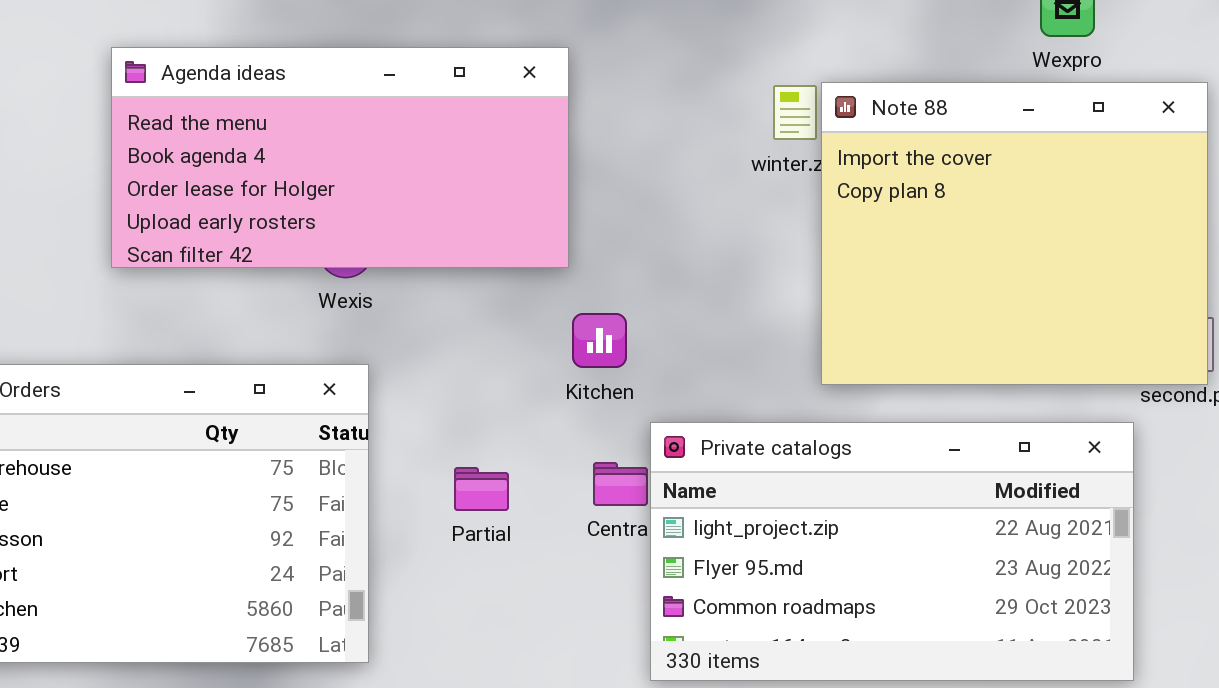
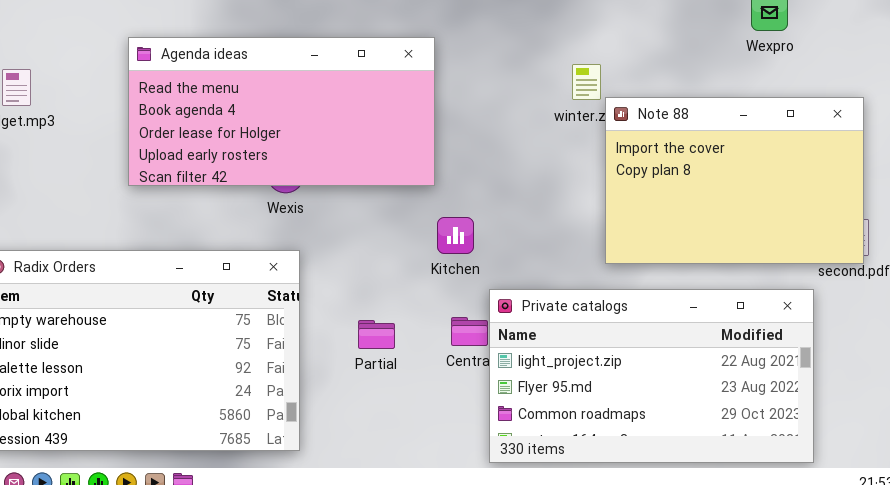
Note 88: [821,82,1208,385] -> [605,97,864,264], resized

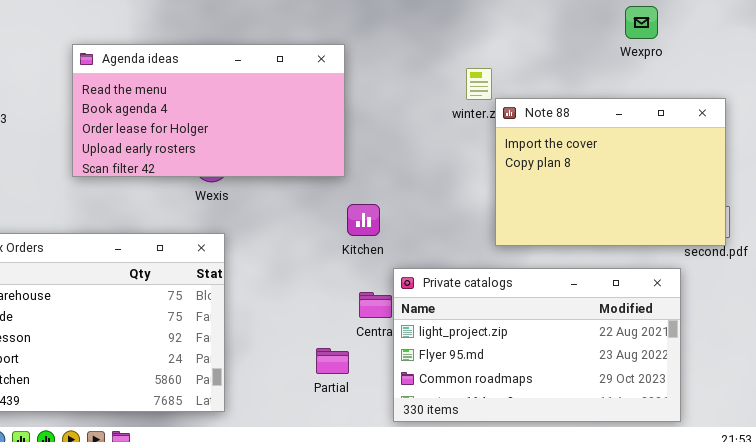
Partial: [358,320,395,349] -> [316,348,349,374], moved

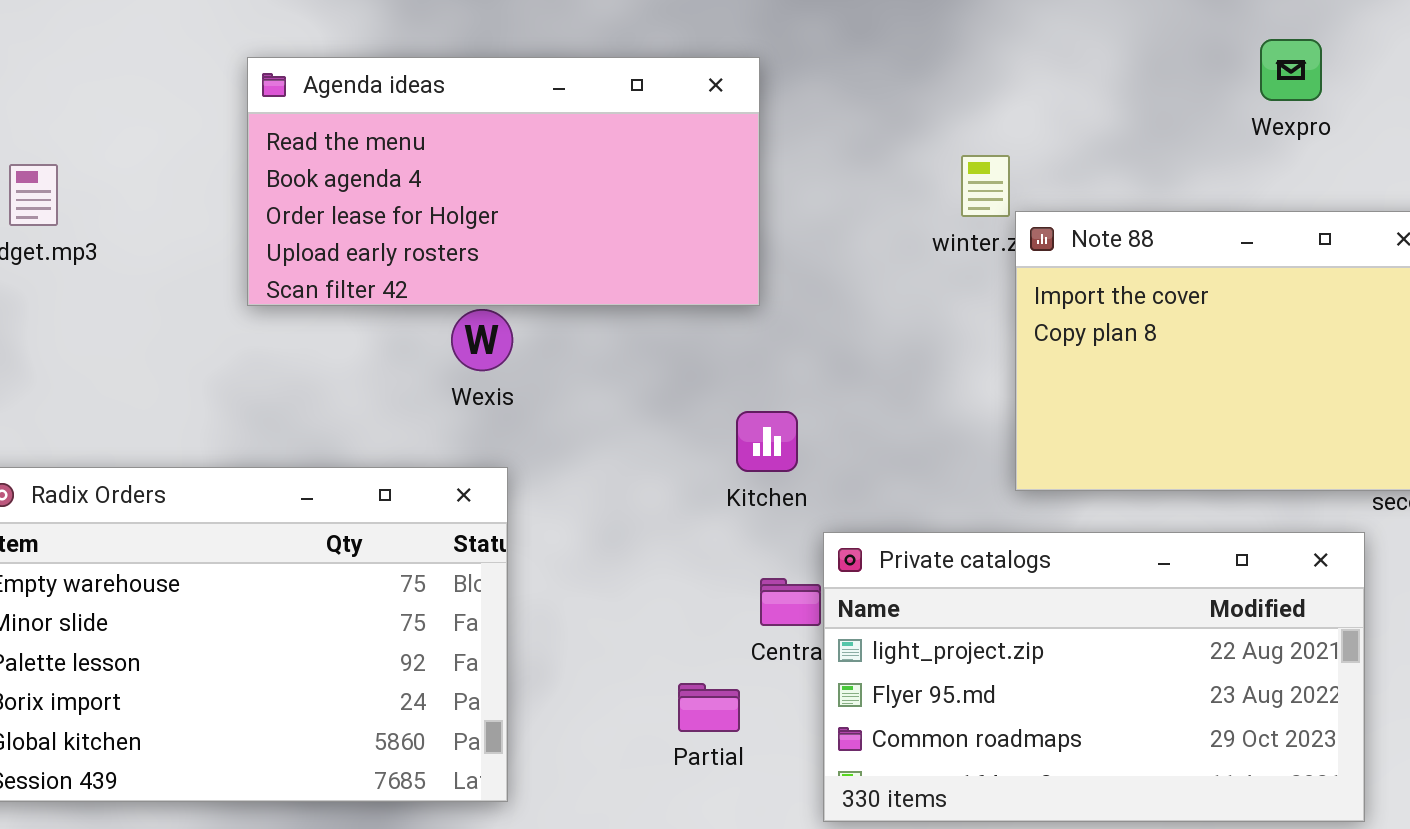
Agenda ideas: [72,44,345,177] -> [247,57,760,306], moved

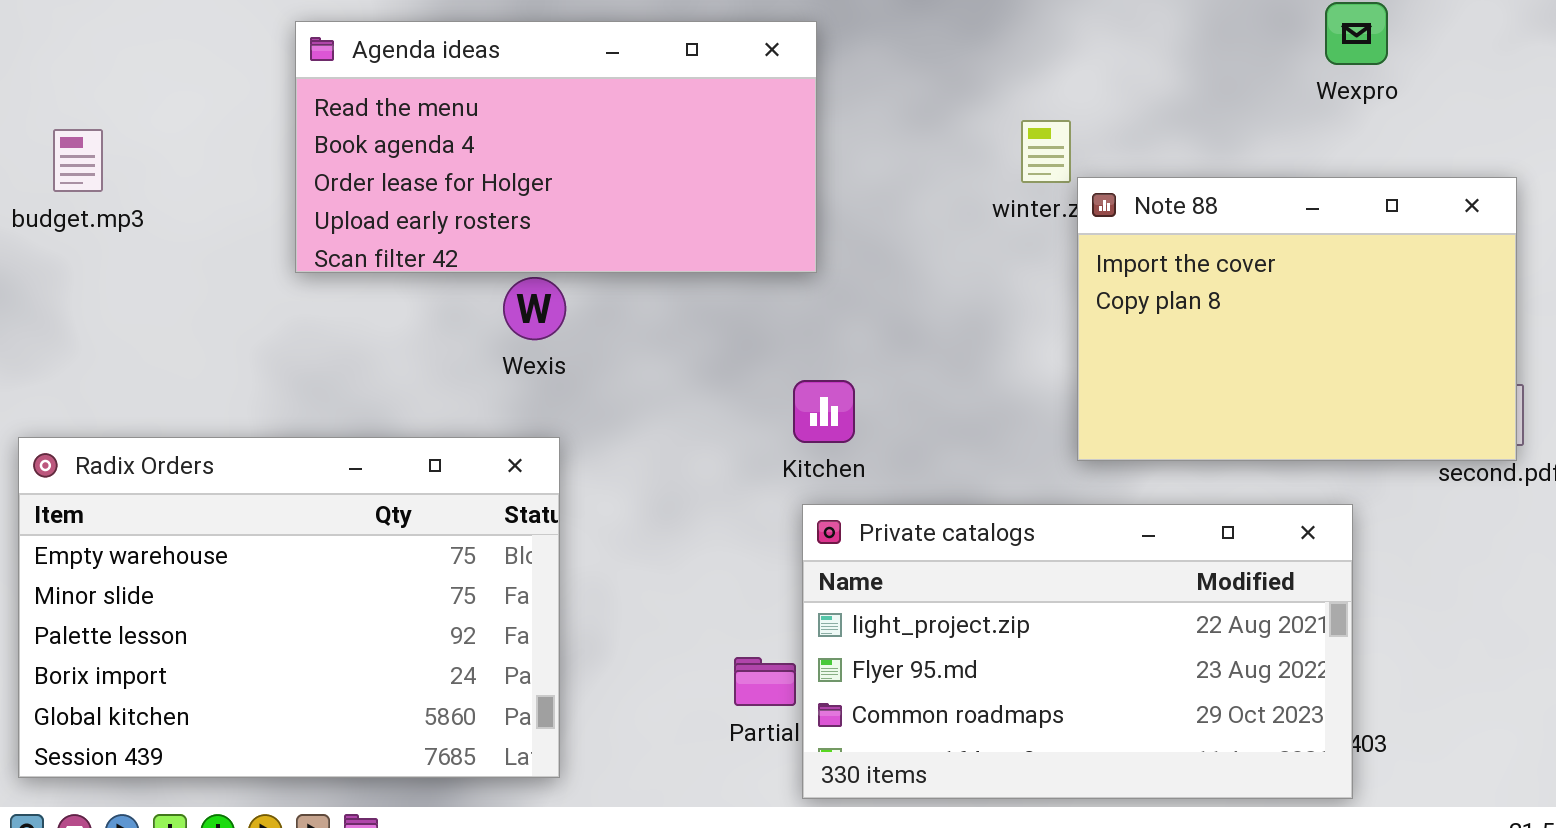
Private catalogs: [823,532,1365,822] -> [802,504,1353,799], moved

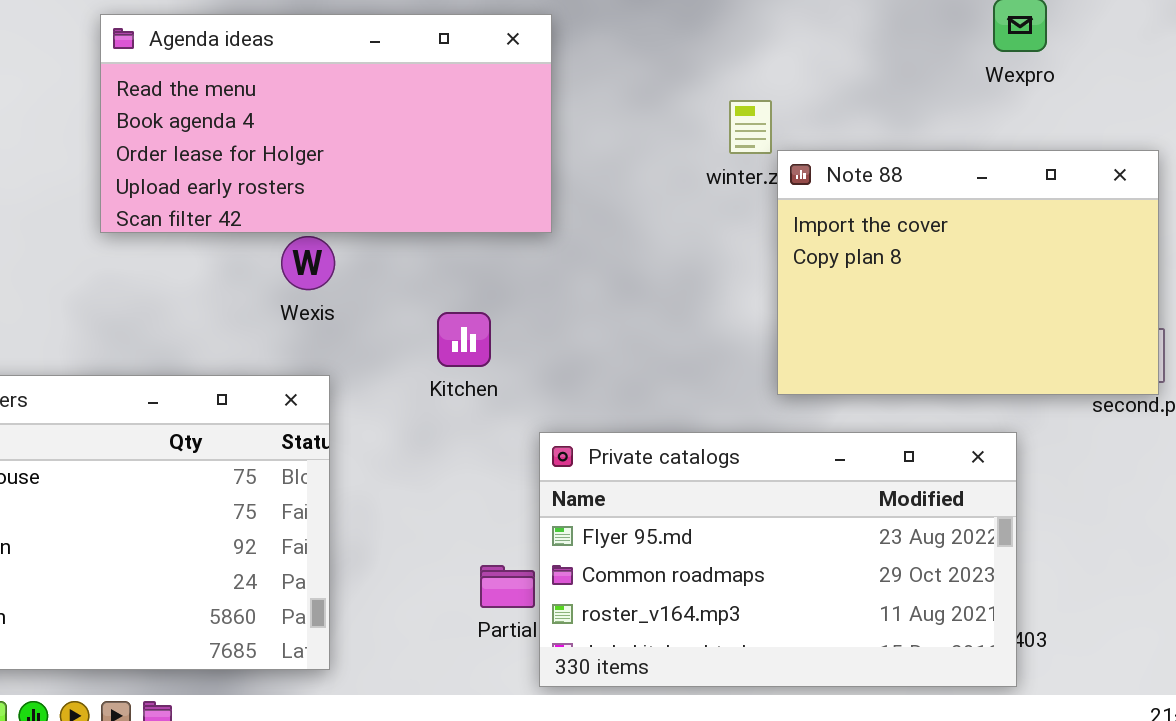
Kitchen: [793,380,855,443] -> [437,312,491,367], moved
Private catalogs: [802,504,1353,799] -> [539,432,1017,687], scrolled down 1 row

